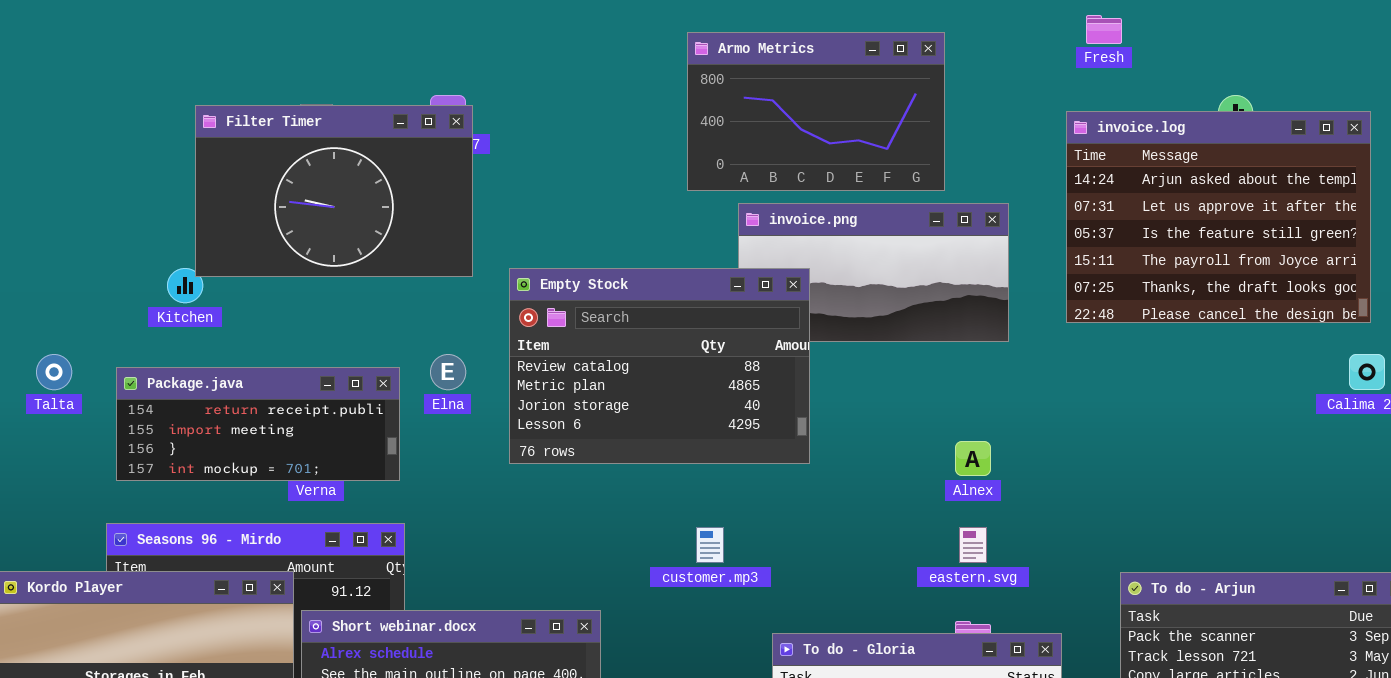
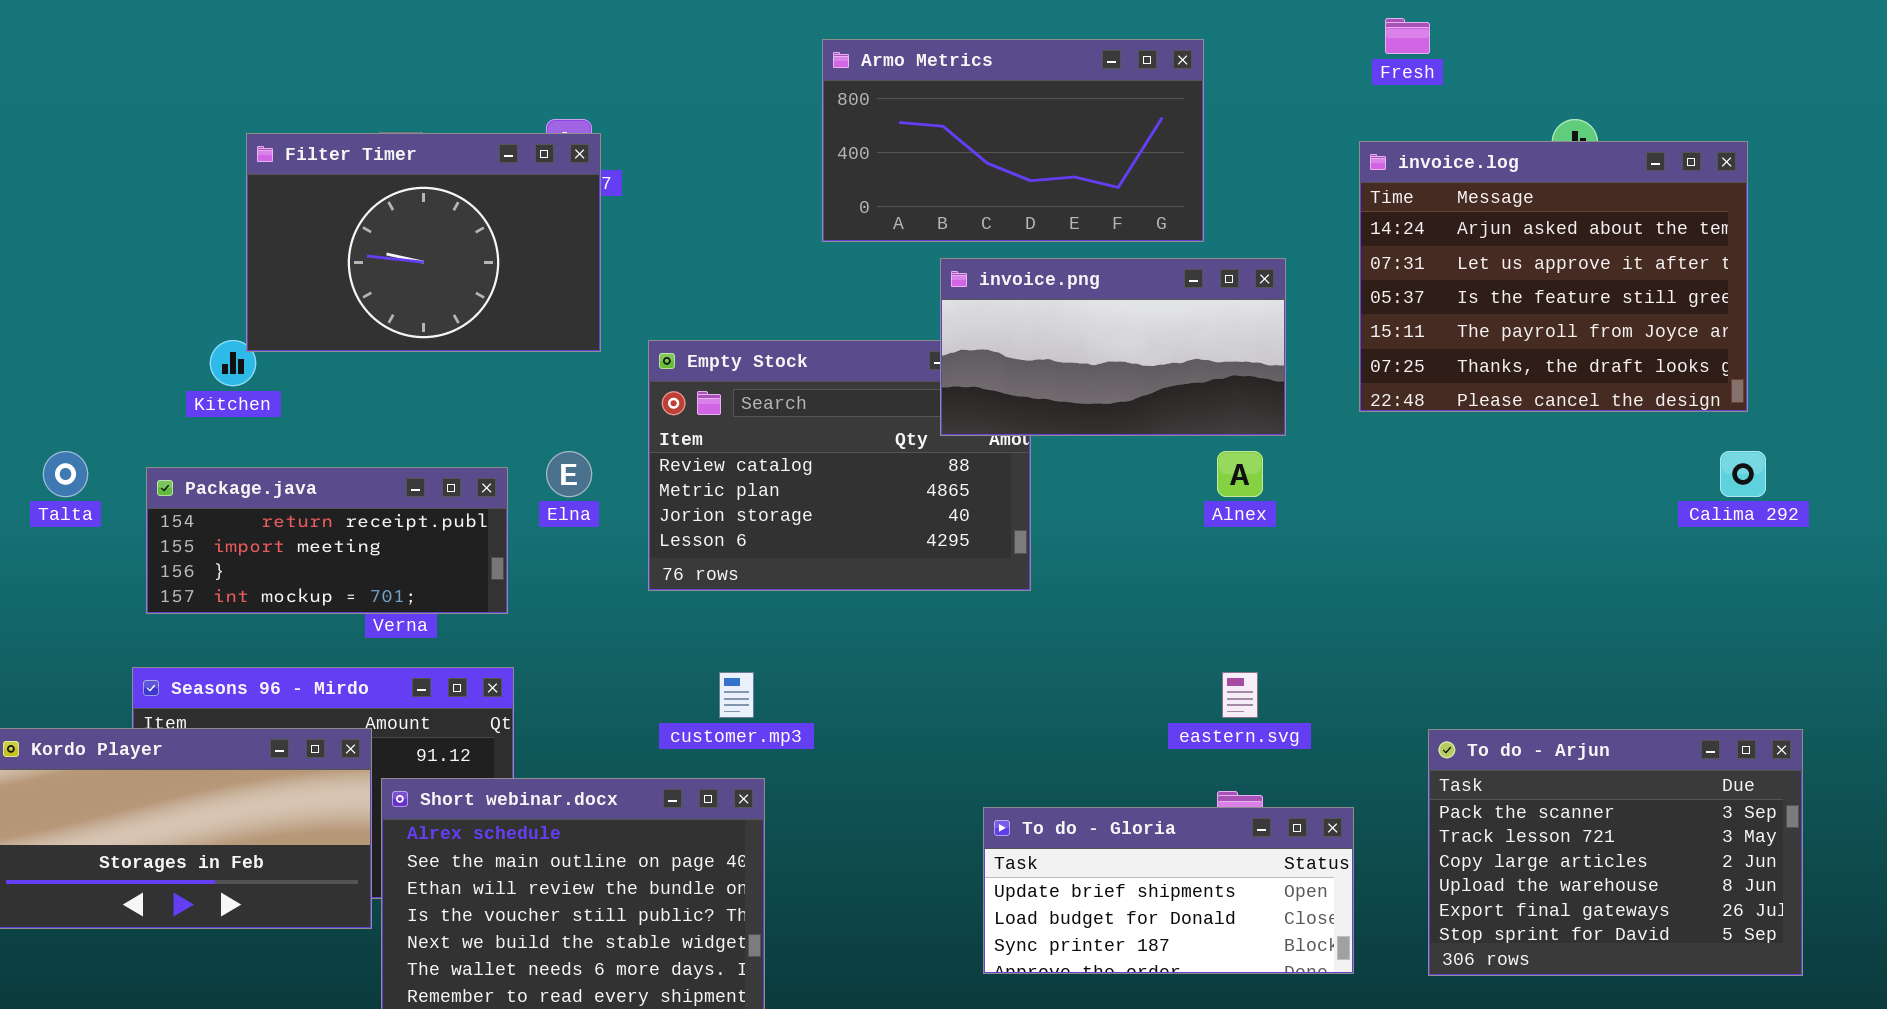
Armo Metrics: [687,32,945,191] -> [822,39,1204,242], resized
invoice.png: [738,203,1009,342] -> [940,258,1286,436], raised
Alnex: [955,441,991,476] -> [1217,451,1263,497], moved
customer.mp3: [696,527,724,563] -> [719,672,754,718], moved

